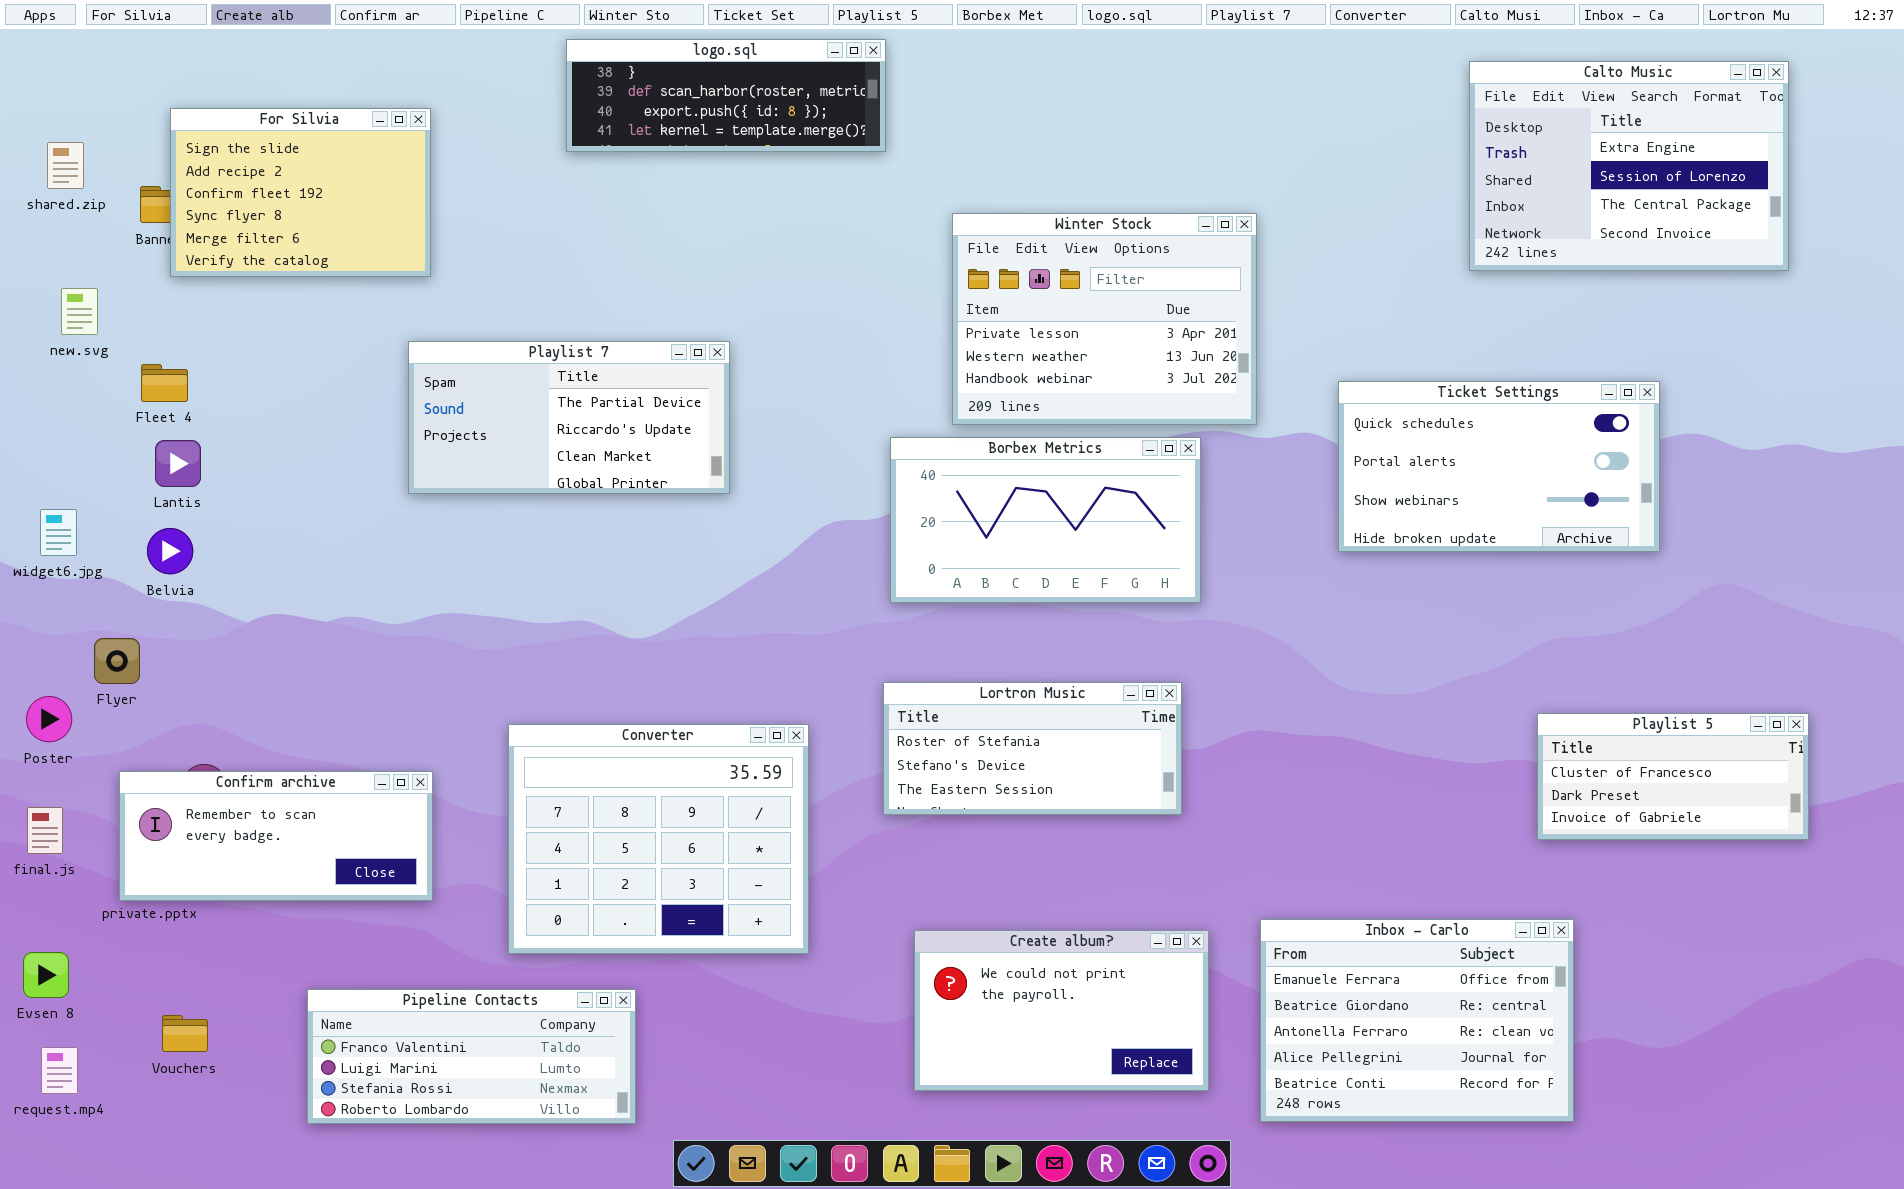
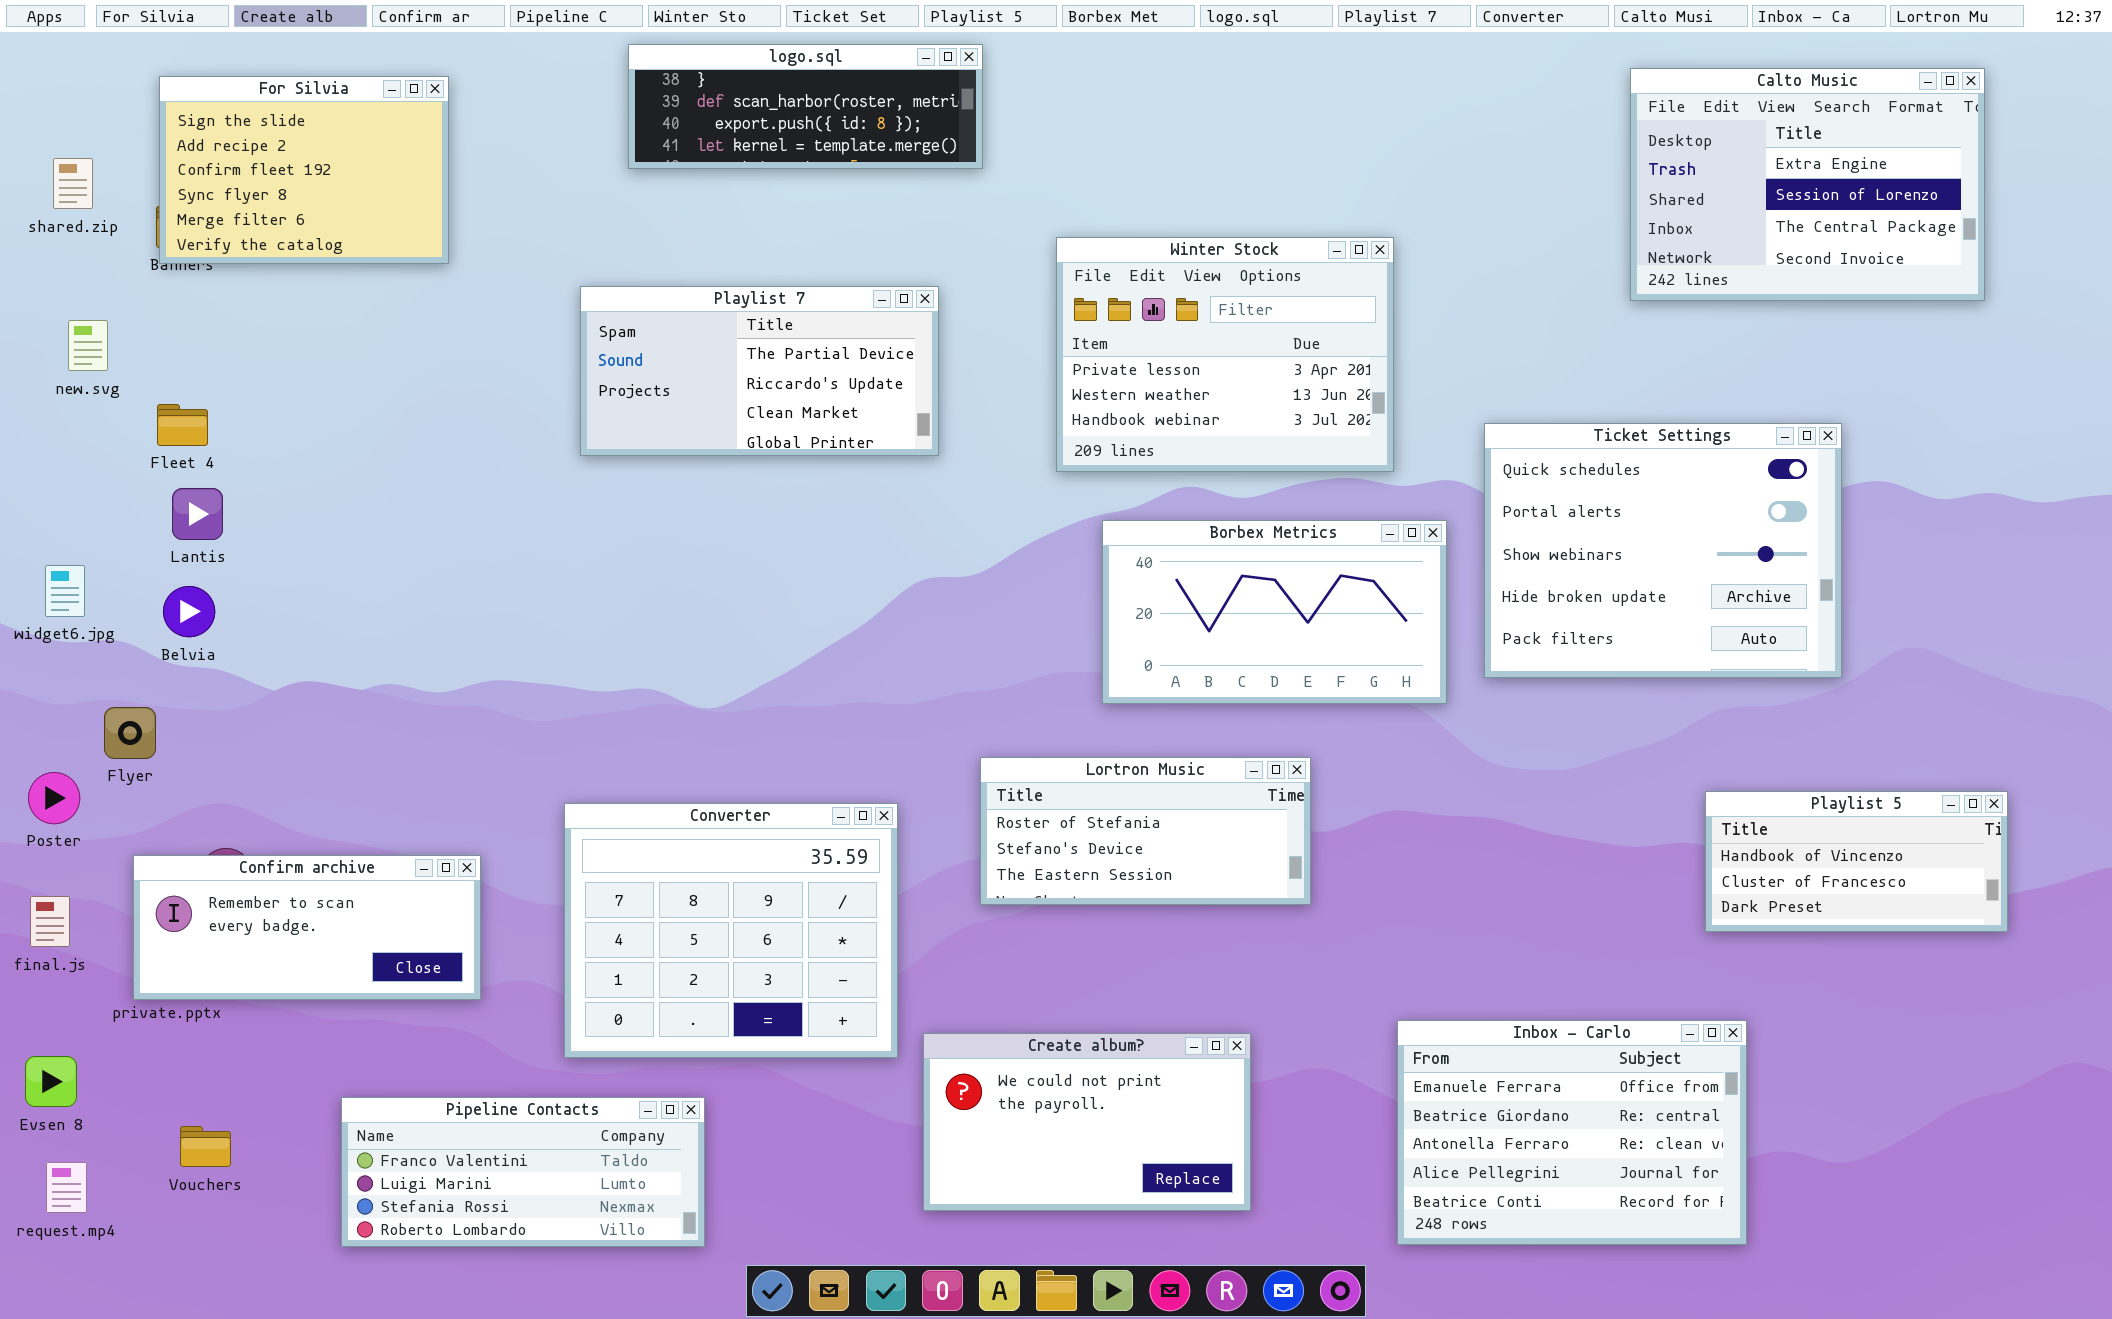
For Silvia: [170,108,431,277] -> [159,76,449,264], moved
Playlist 7: [408,341,730,494] -> [580,286,939,456], moved
Ticket Settings: [1338,381,1660,552] -> [1484,423,1842,678], resized
Borbex Metrics: [890,437,1201,603] -> [1102,520,1447,704], moved
Playlist 5: [1537,713,1809,840] -> [1705,791,2008,932], scrolled up 1 row
Create album?: [914,930,1209,1091] -> [923,1033,1251,1211], moved

